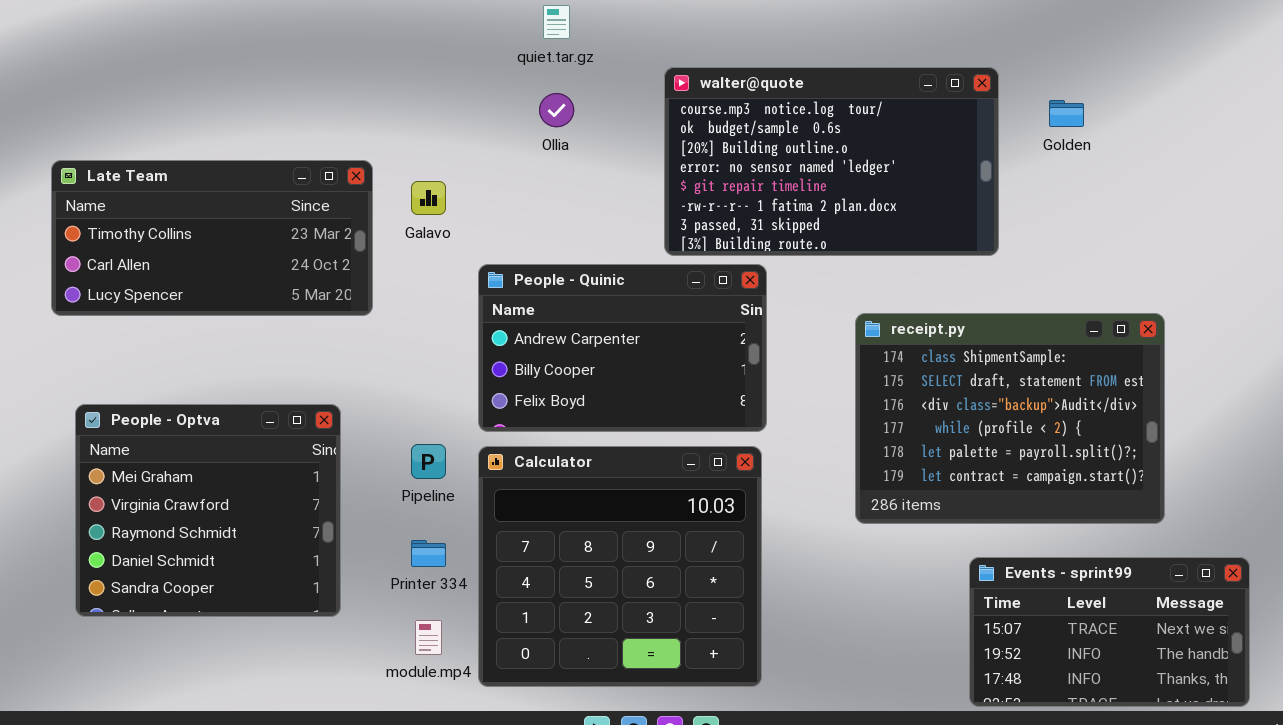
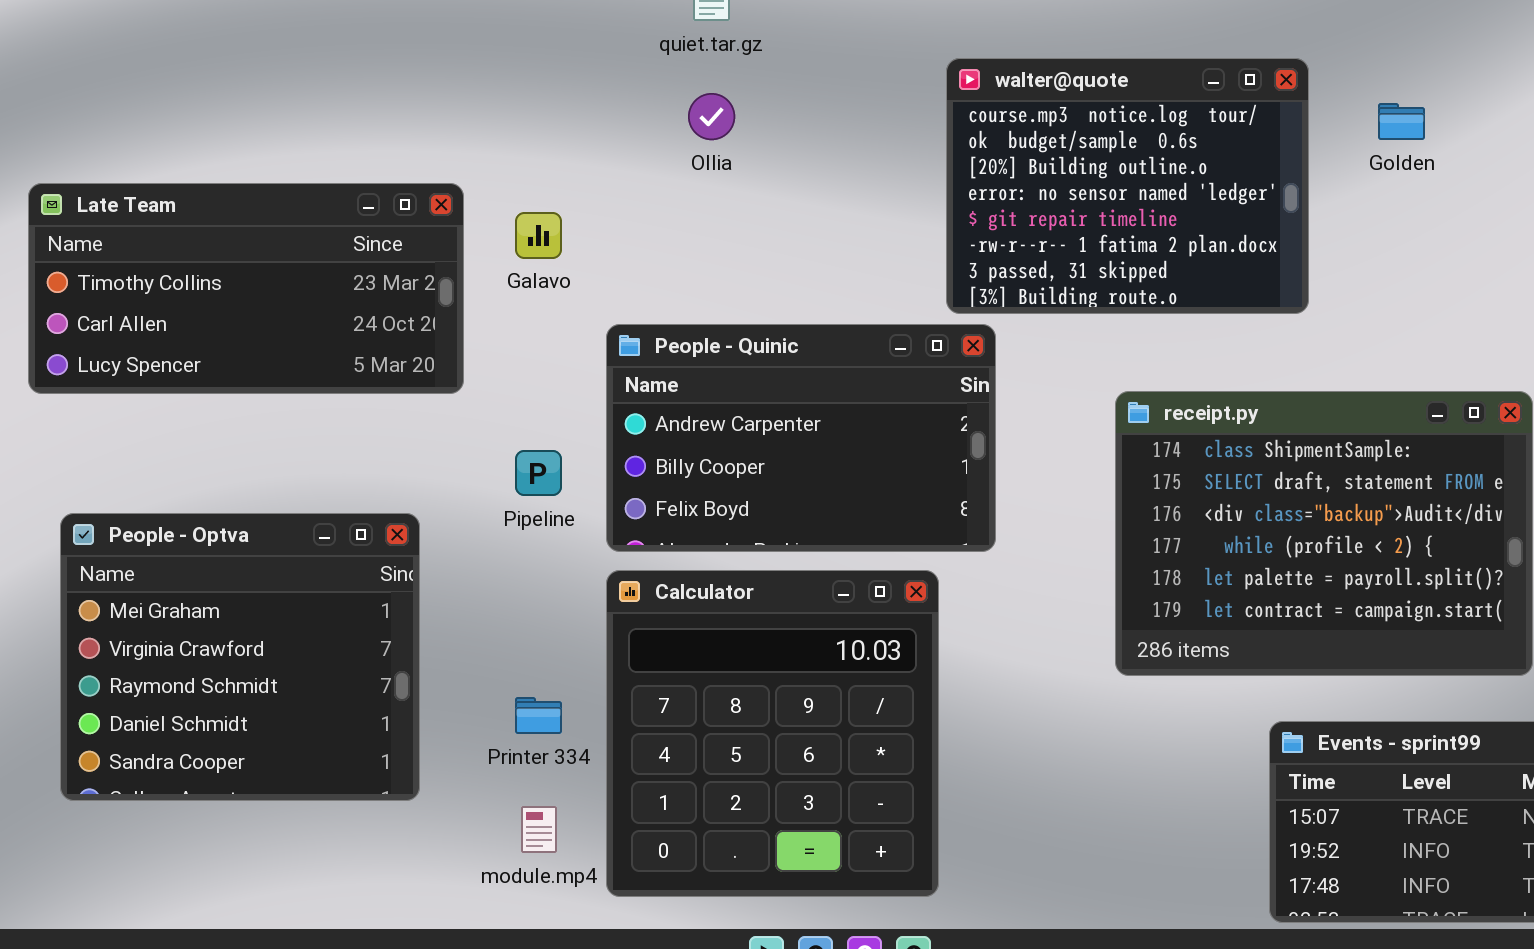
walter@quote: [664,67,999,256] -> [946,58,1309,314], resized
Pipeline: [411,444,446,479] -> [515,450,562,496], moved
Calculator: [478,446,762,687] -> [606,570,939,897], resized

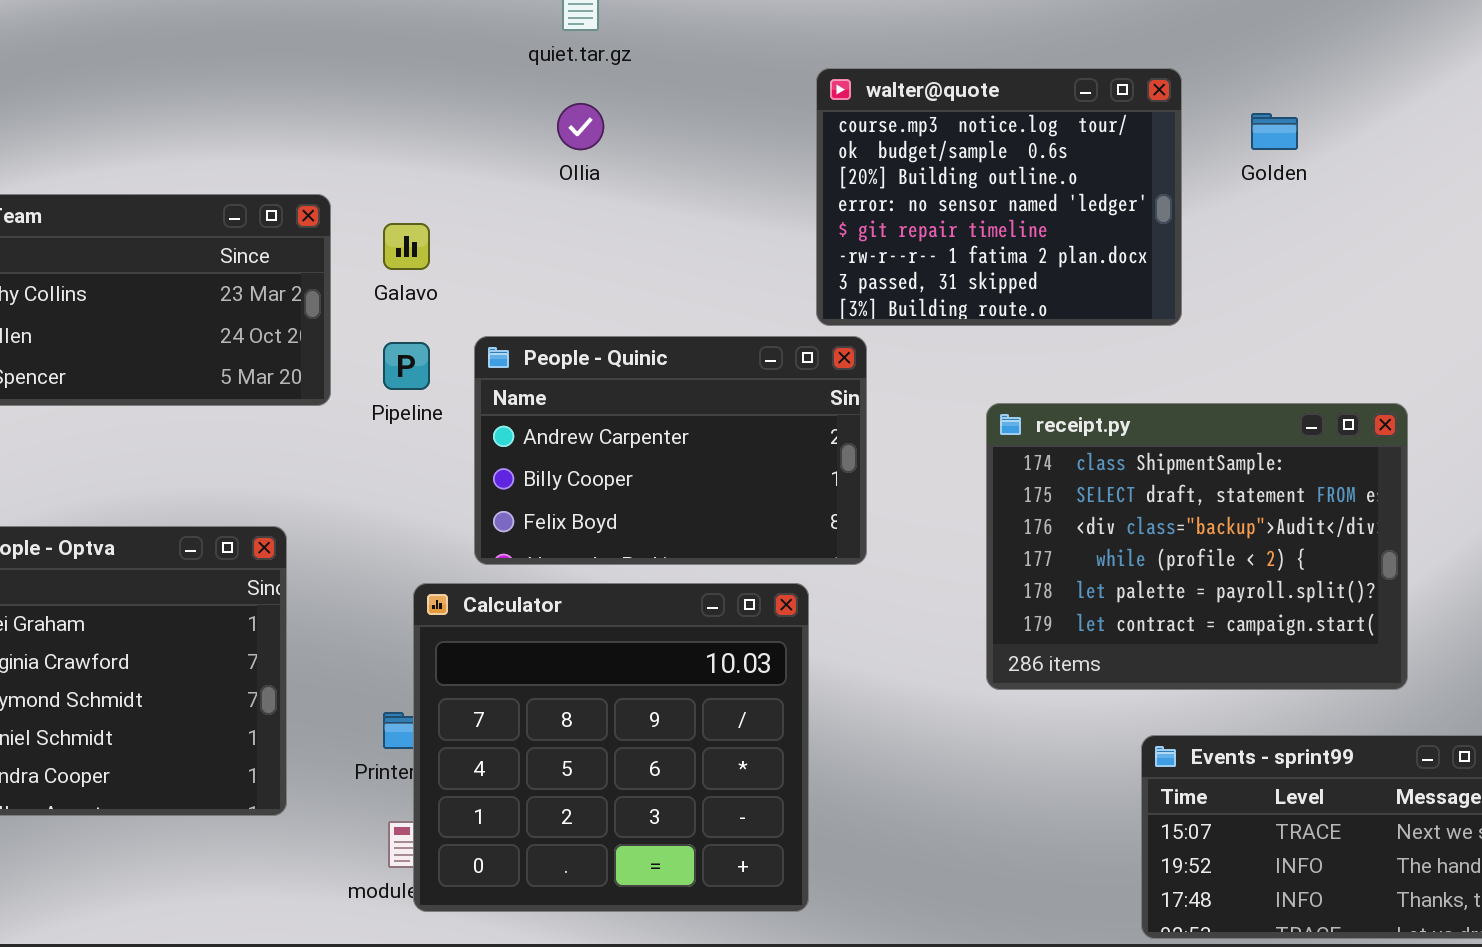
Pipeline: [515,450,562,496] -> [383,342,430,390], moved
Calculator: [606,570,939,897] -> [413,583,809,912], resized

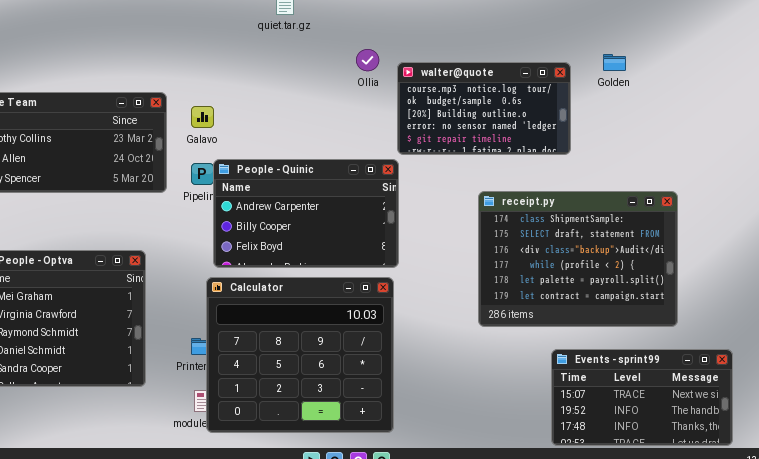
walter@quote: [816,68,1182,326] -> [397,62,571,155], resized
Ollia: [557,103,604,150] -> [356,49,379,71], moved
People - Quinic: [474,336,867,565] -> [213,159,399,268], moved

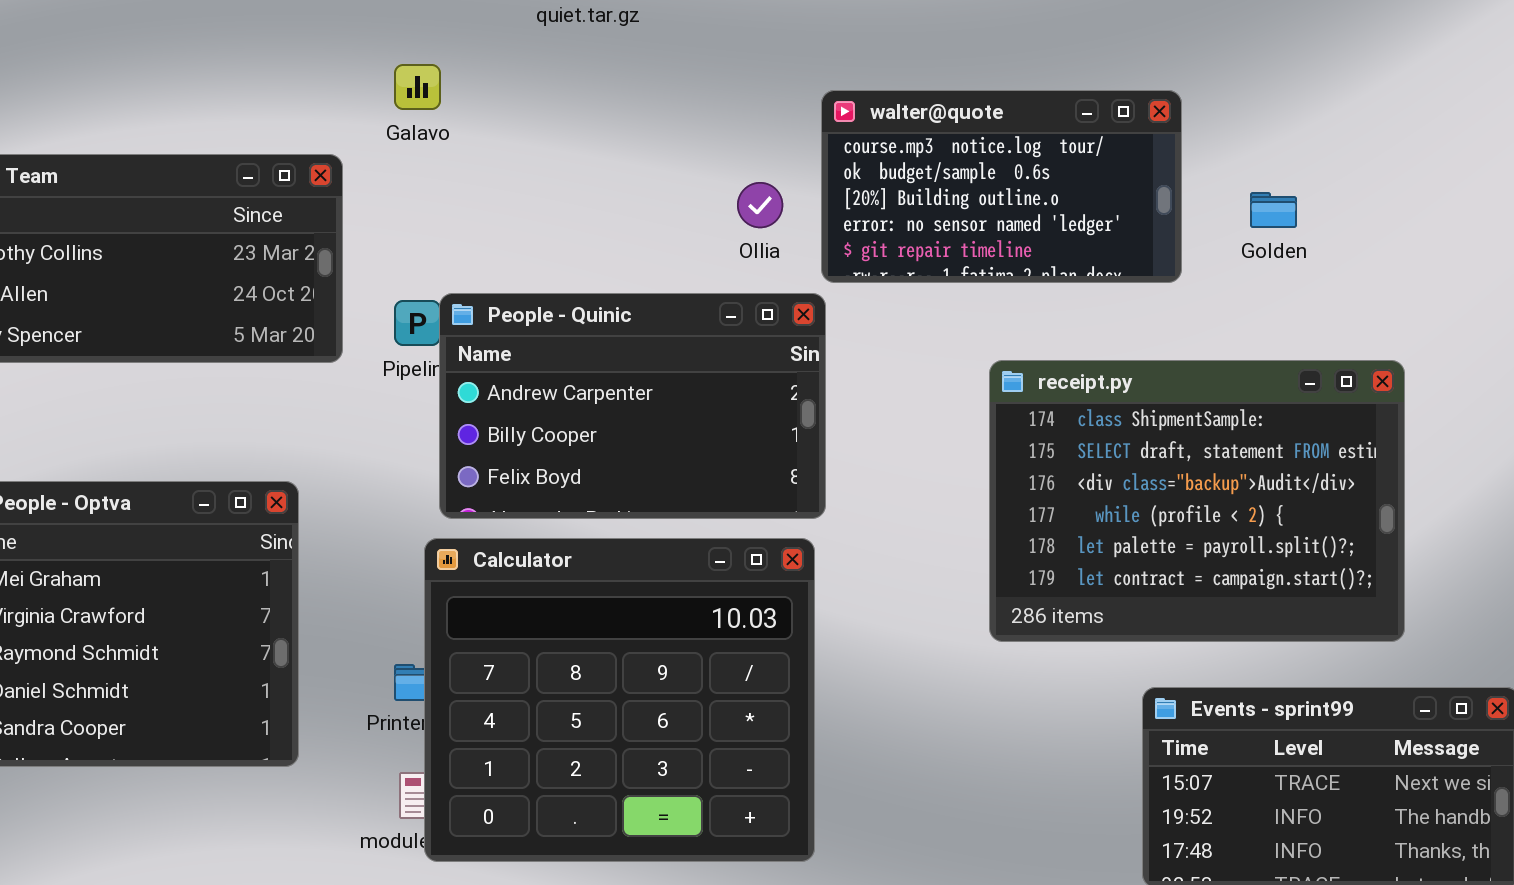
Ollia: [356,49,379,71] -> [737,182,783,228], moved
Golden: [603,54,626,71] -> [1250,192,1297,228], moved
Galavo: [191,106,214,128] -> [394,64,441,110], moved

